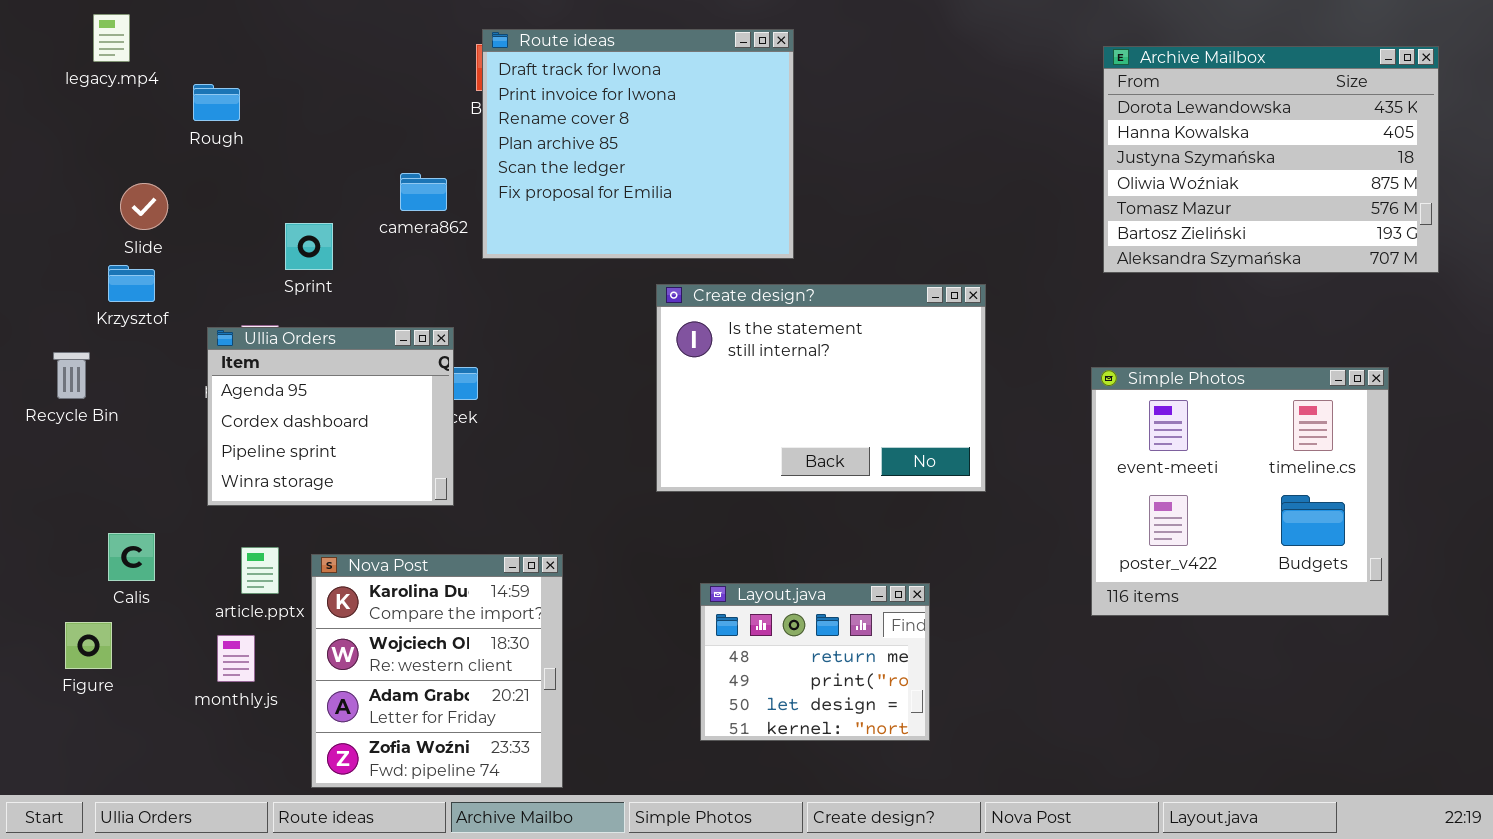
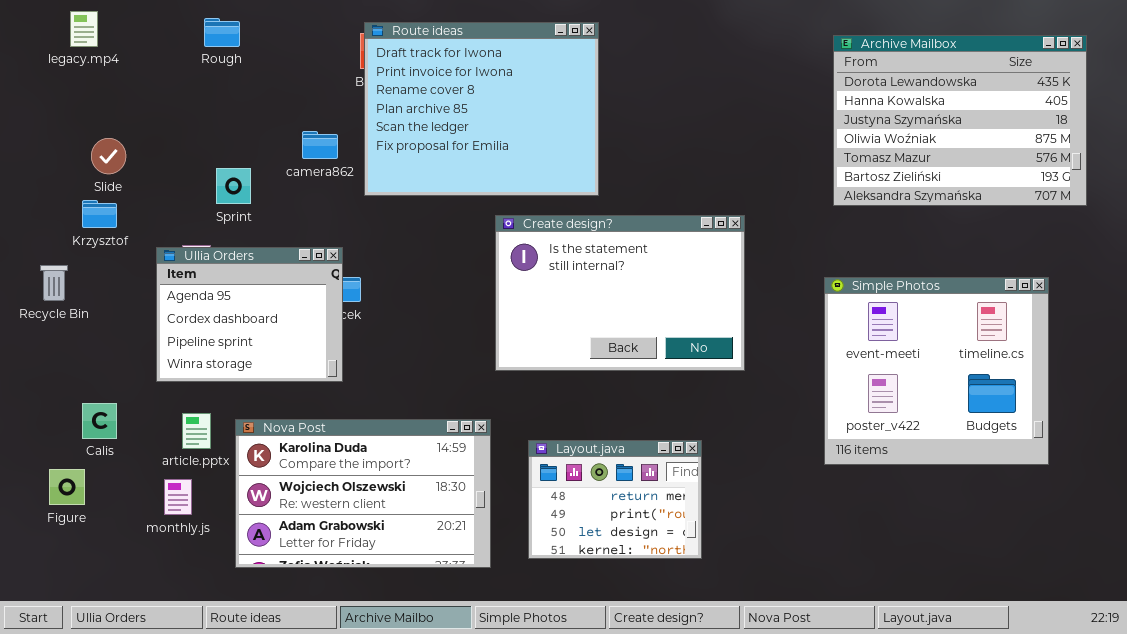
Rough: [193,84,240,121] -> [204,18,240,47], moved
Nova Post: [311,554,563,788] -> [235,419,491,568], resized

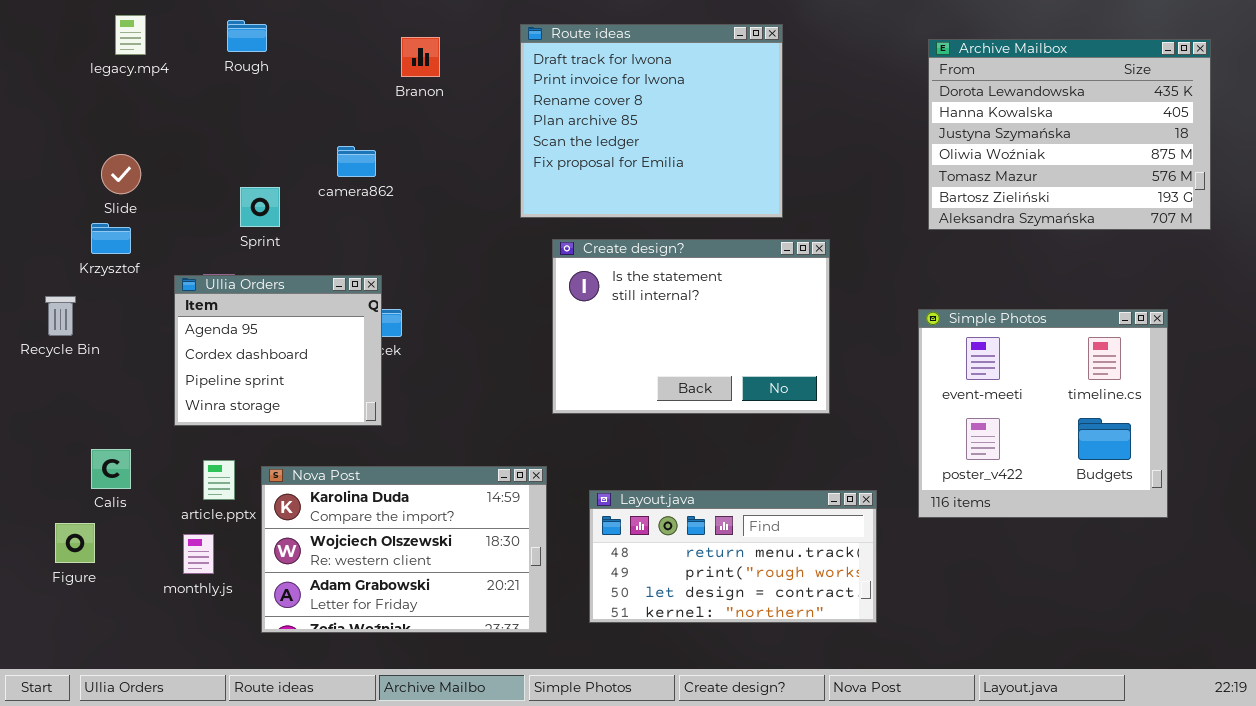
legacy.mp4: [70,11,98,47] -> [115,15,146,55], moved
Route ideas: [364,22,599,196] -> [520,24,783,218], moved
Layout.java: [528,440,702,559] -> [589,490,877,623], resized

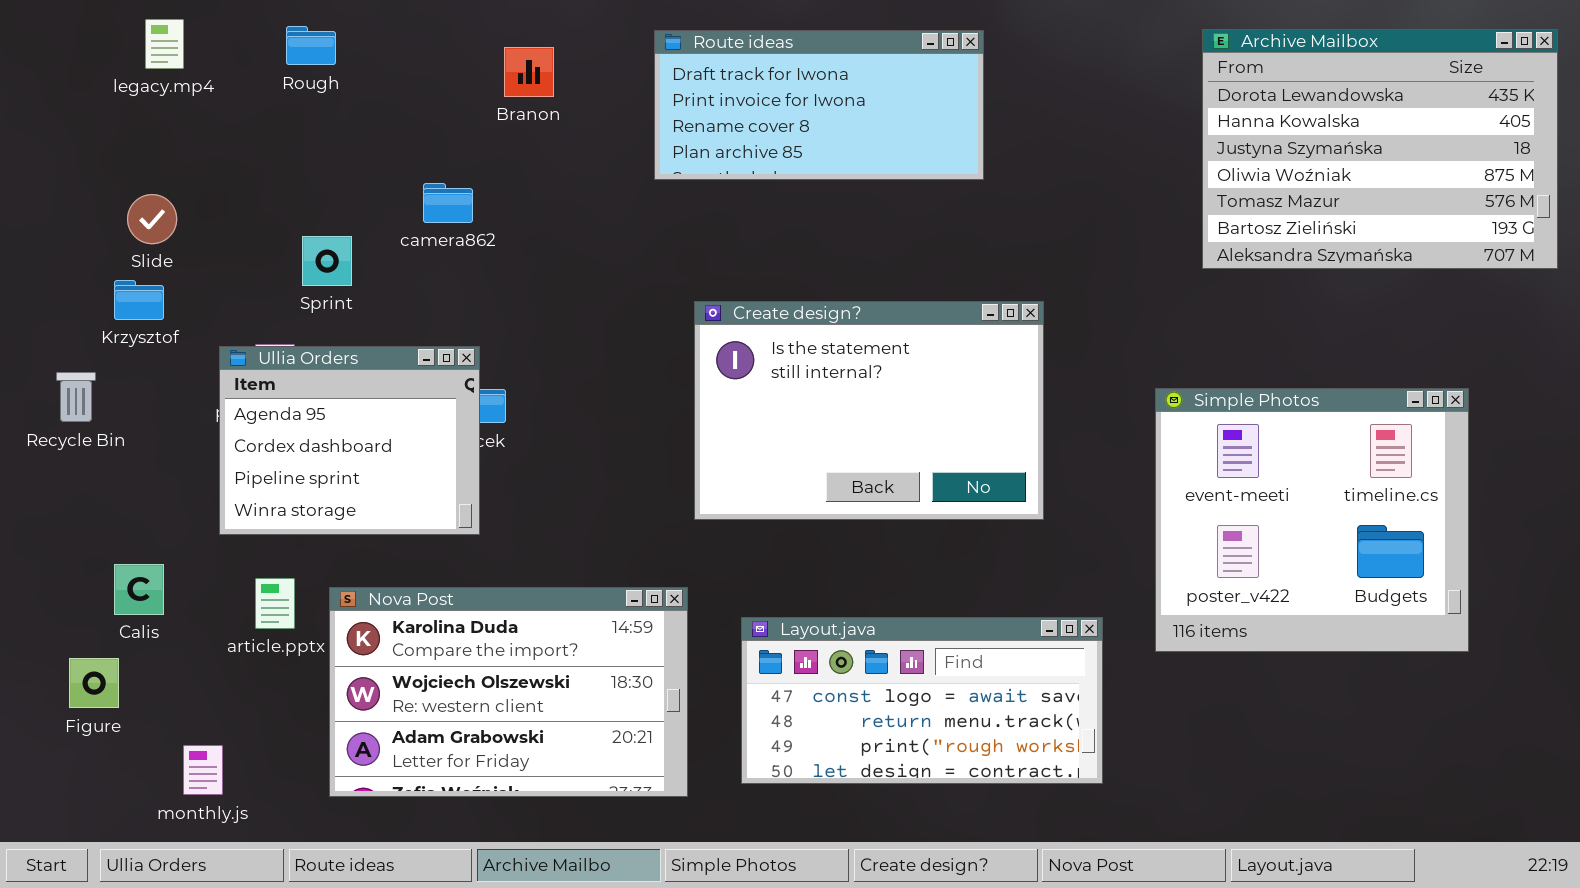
Route ideas: [520,24,783,218] -> [654,30,984,180], resized
Archive Mailbox: [928,39,1211,230] -> [1202,29,1558,269], moved
Layout.java: [589,490,877,623] -> [741,617,1103,784], scrolled up 1 row
monthly.js: [183,534,214,574] -> [183,745,223,795], moved

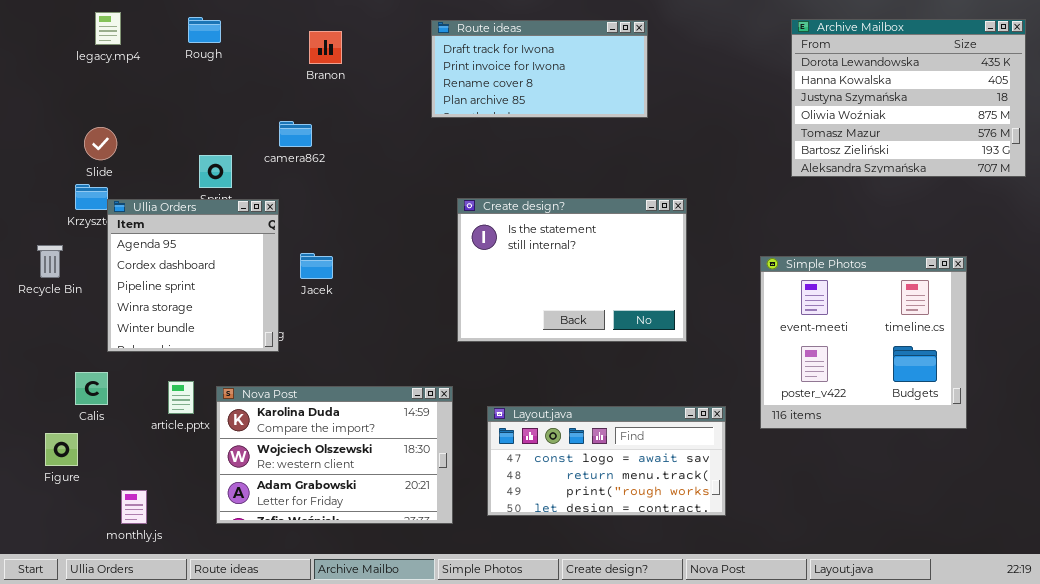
Branon: [504,47,554,97] -> [309,31,342,64], moved
Ullia Orders: [219,346,480,535] -> [107,199,279,352], moved, resized

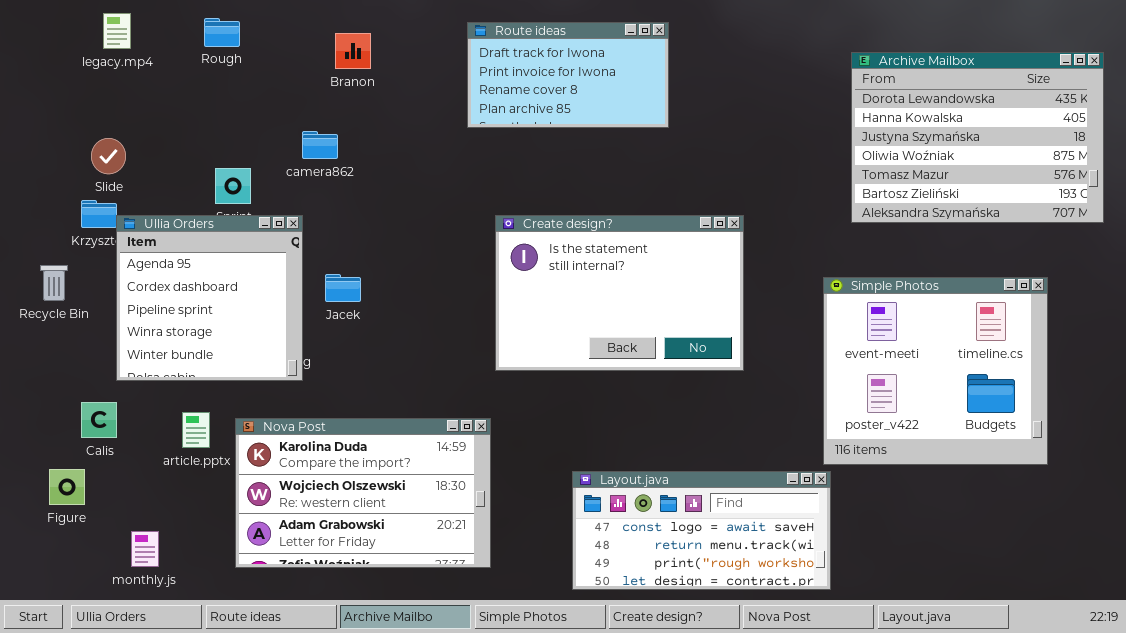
Archive Mailbox: [791,19,1026,177] -> [851,52,1104,223], moved
Route ideas: [431,20,648,118] -> [467,22,669,128], resized
Layout.java: [487,406,726,516] -> [572,471,831,590], moved

